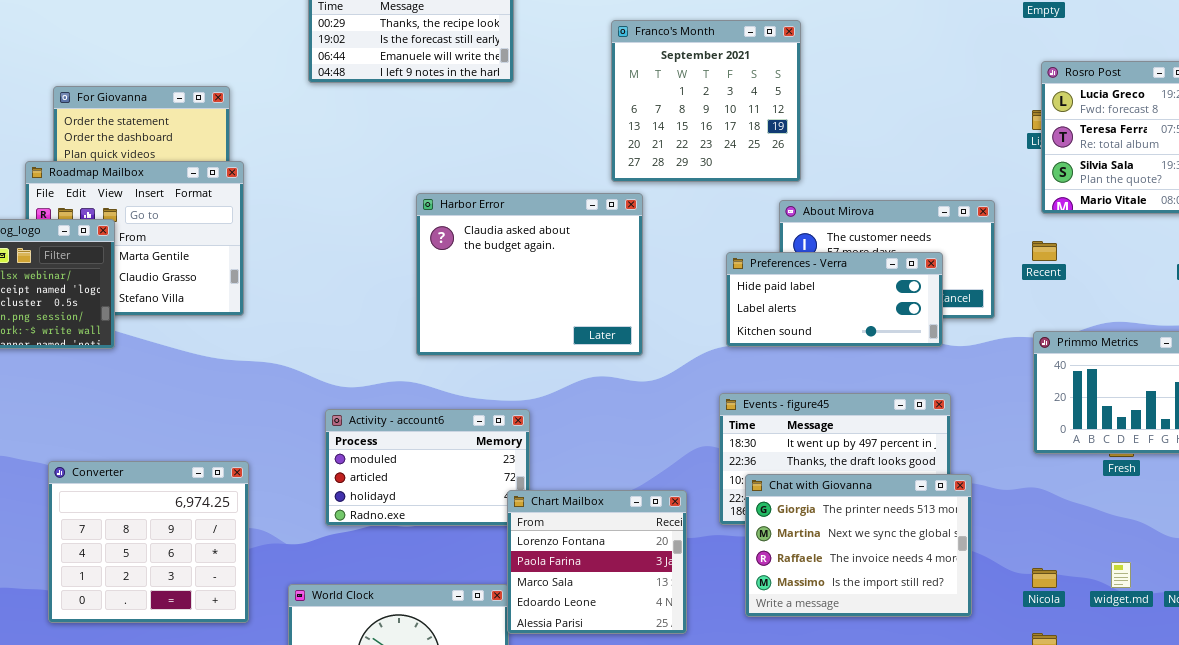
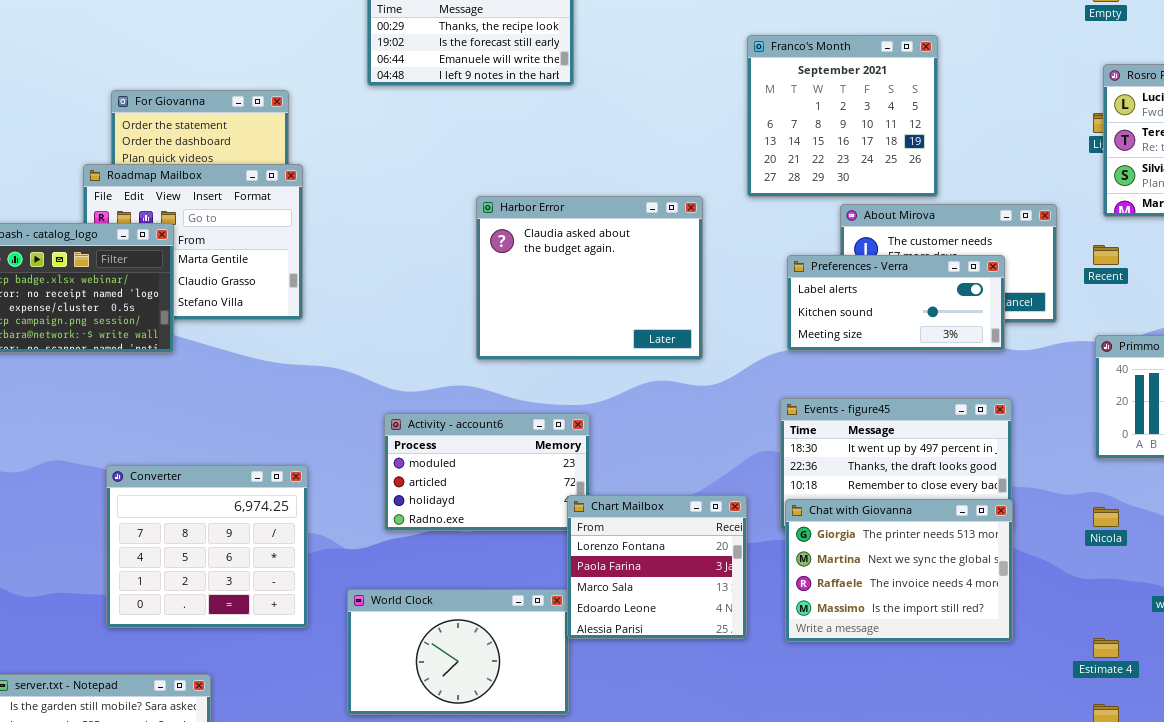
Franco's Month: [611,20,801,182] -> [747,35,938,197], moved
Preferences - Verra: [726,252,943,347] -> [787,255,1005,351], scrolled down 1 row
Chat with Giovanna: [745,474,972,617] -> [785,499,1013,642], moved
Nicola: [1032,568,1057,588] -> [1093,507,1119,527], moved

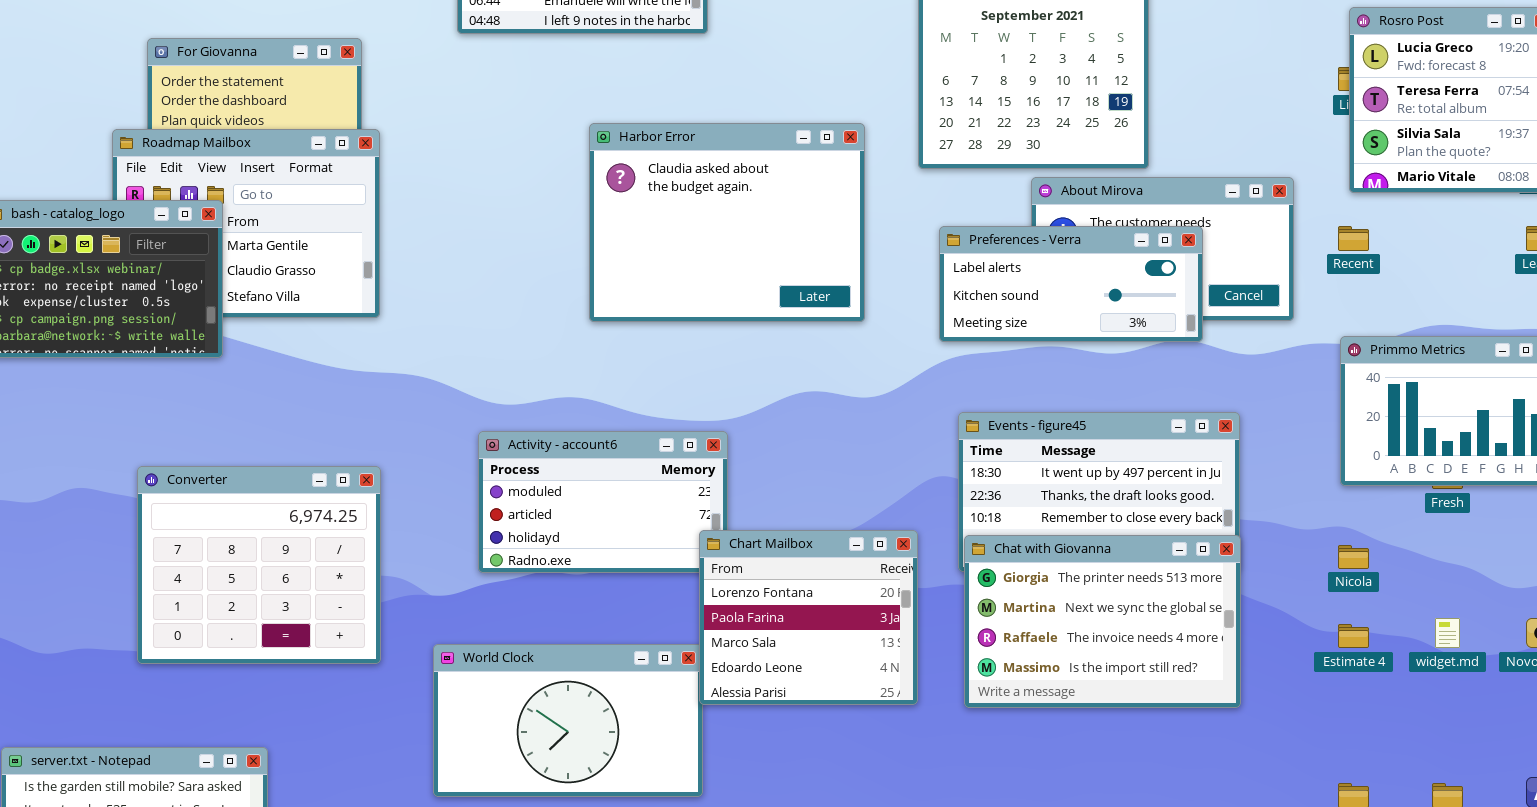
Harbor Error: [476,196,703,360] -> [589,123,865,322], moved
Preferences - Verra: [787,255,1005,351] -> [939,226,1203,342], moved
Converter: [106,465,308,628] -> [137,466,381,664], moved
Estimate 4: [1093,638,1119,658] -> [1338,624,1369,648], moved

